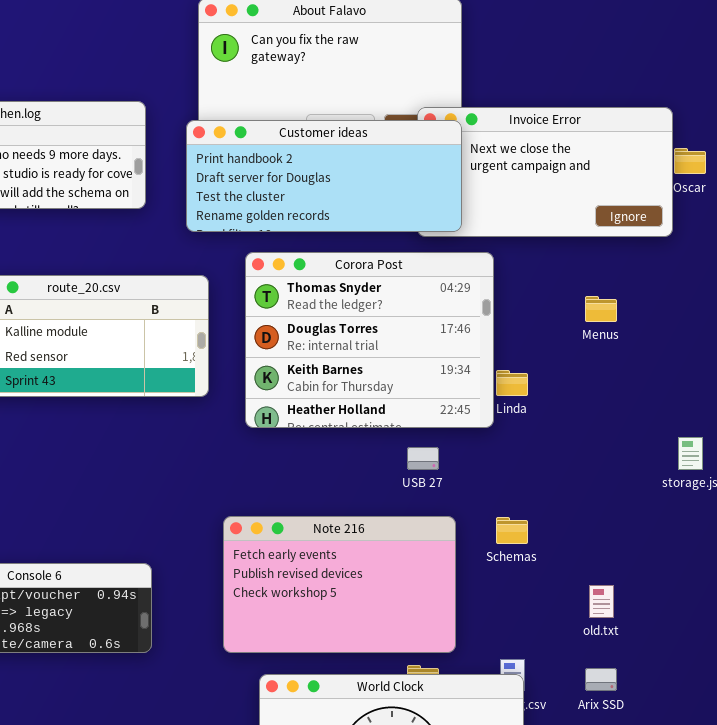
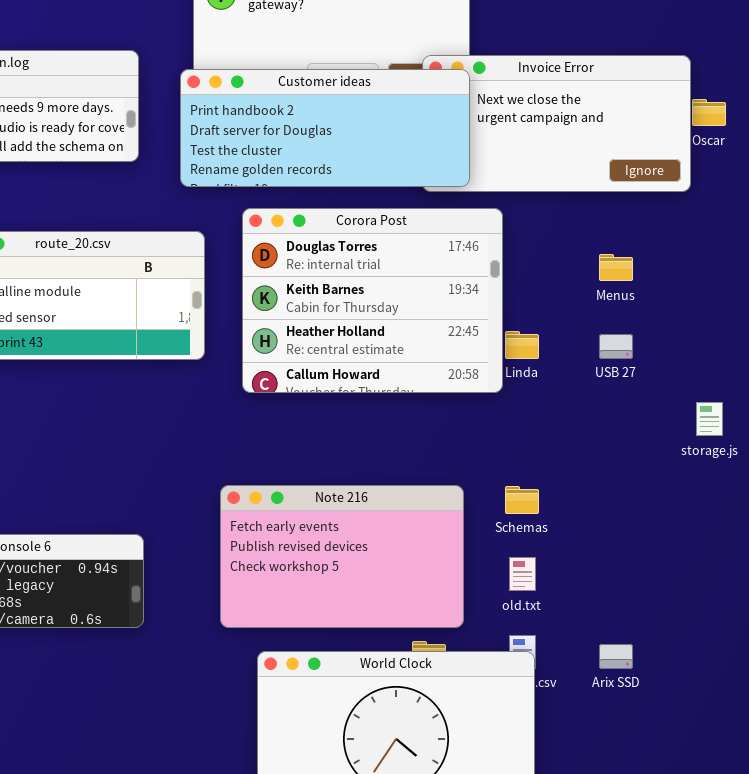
Corora Post: [245,252,494,428] -> [242,208,503,393], scrolled down 1 row
USB 27: [407,447,439,470] -> [599,334,633,359], moved
old.txt: [589,585,614,618] -> [509,557,536,591], moved

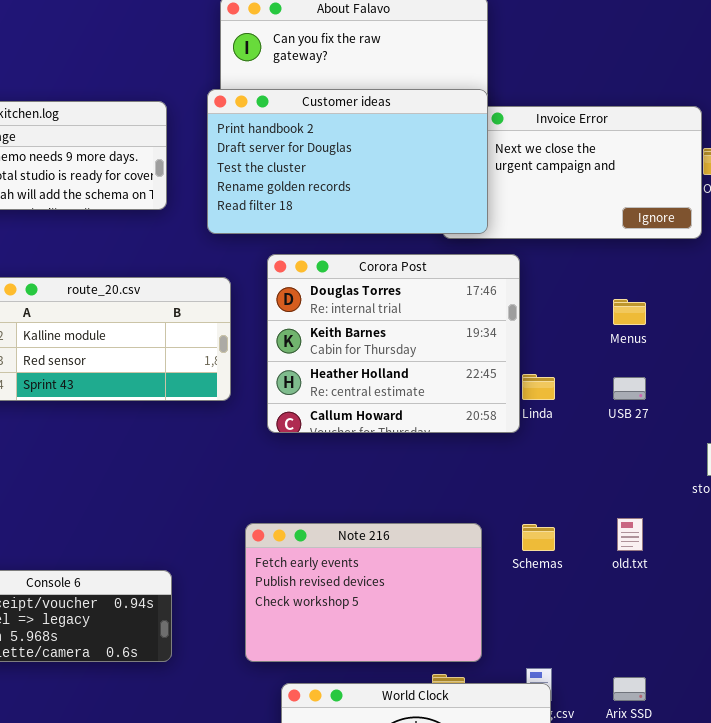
Customer ideas: [180,69,470,187] -> [207,89,488,234], resized
old.txt: [509,557,536,591] -> [617,518,643,551], moved

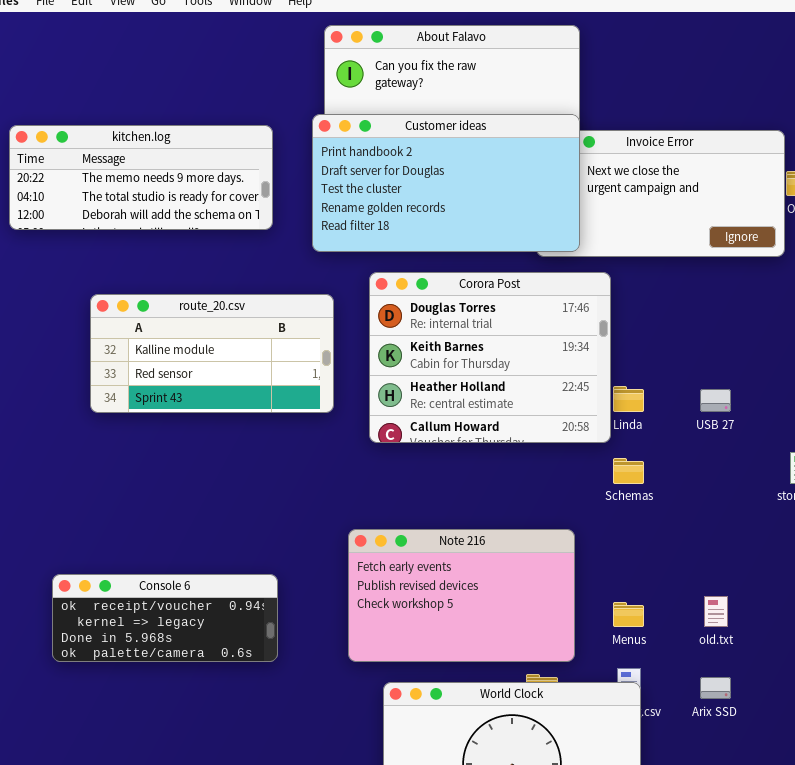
Menus: [613,299,646,325] -> [613,602,644,627], moved
old.txt: [617,518,643,551] -> [704,596,728,627], moved
Schemas: [522,524,555,551] -> [613,458,644,484], moved

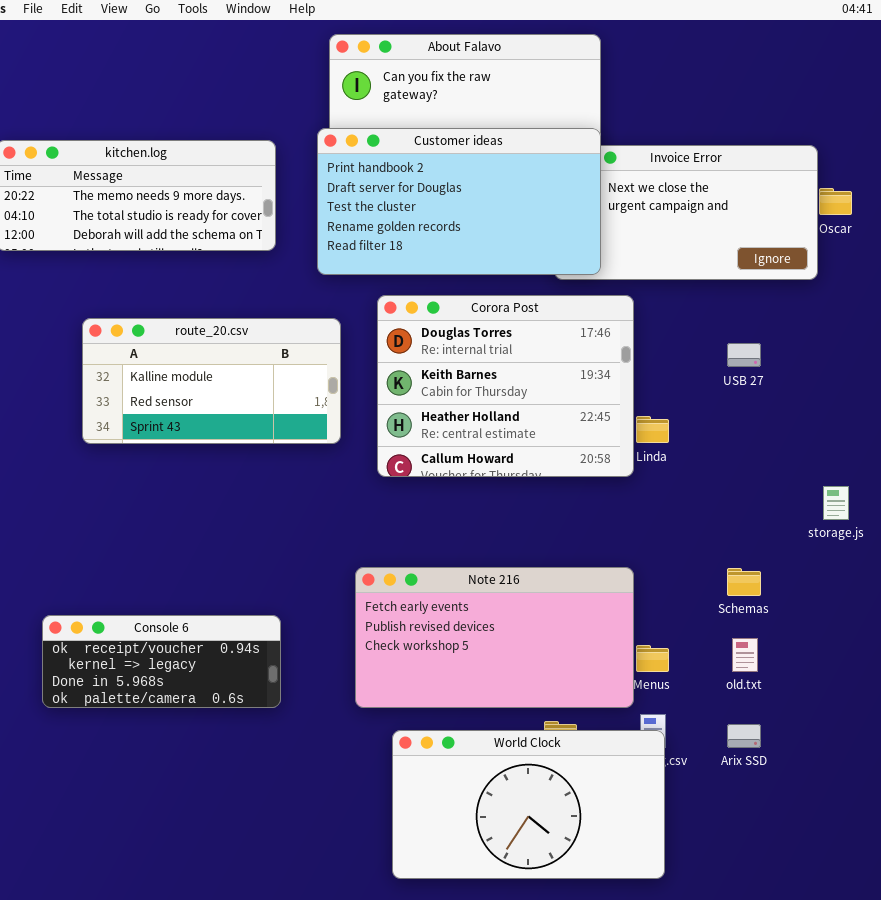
USB 27: [700,389,731,412] -> [727,343,761,367], moved
Schemas: [613,458,644,484] -> [727,568,761,596], moved
Note 216: [348,529,575,662] -> [355,567,634,708], resized

